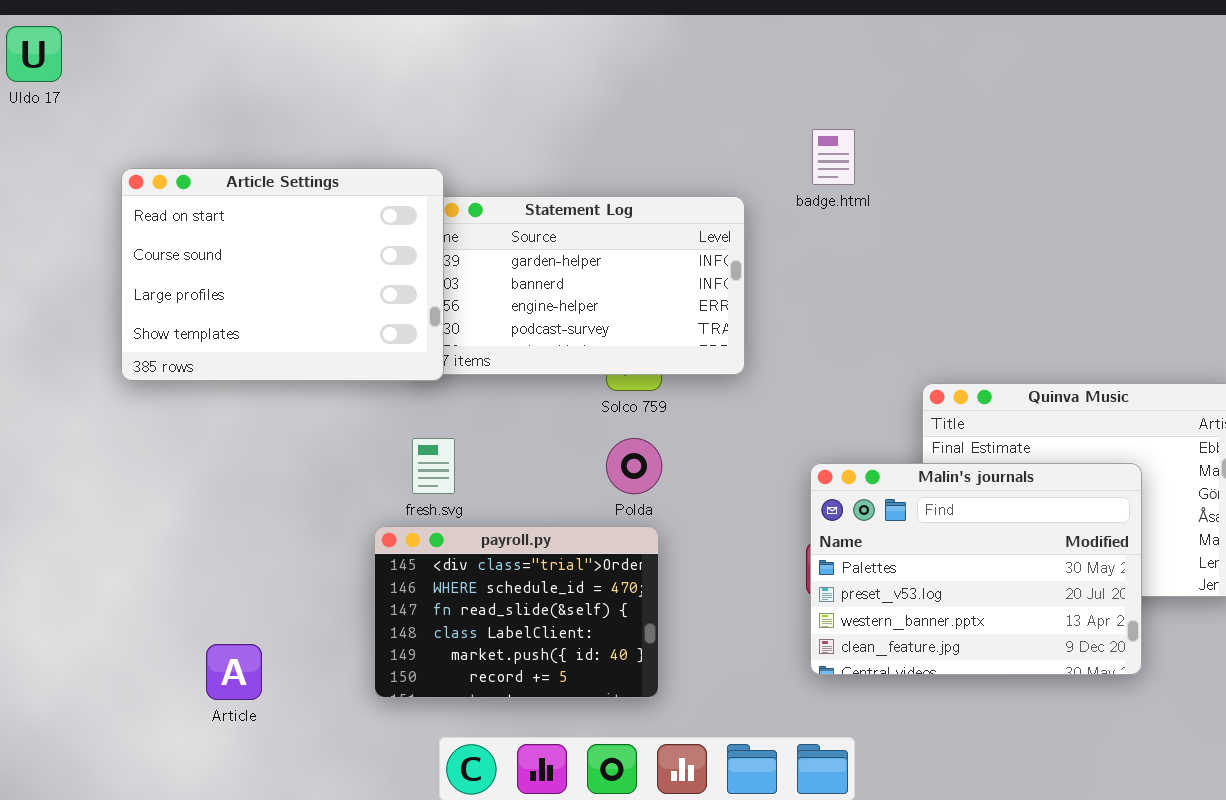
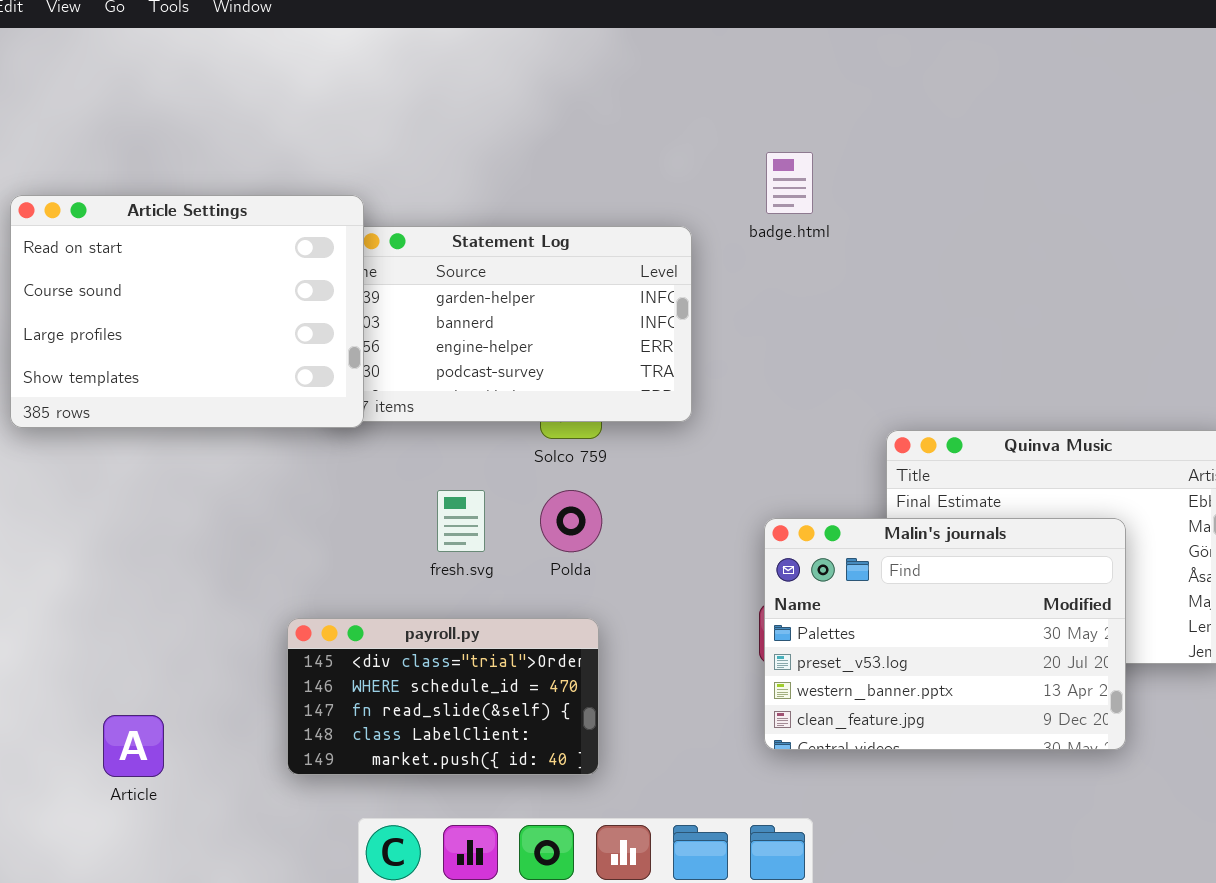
fresh.svg: [412,438,455,494] -> [437,490,485,552], moved
payroll.py: [374,526,659,698] -> [287,618,599,775], resized

